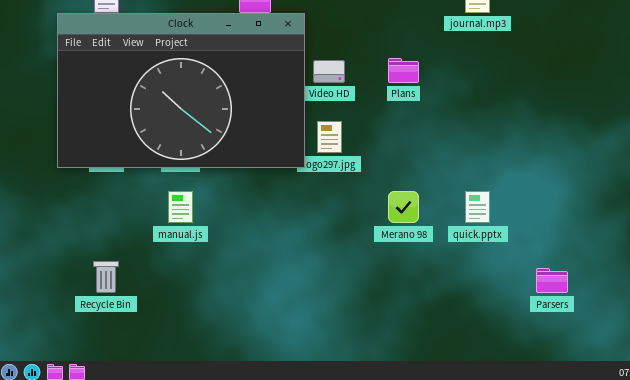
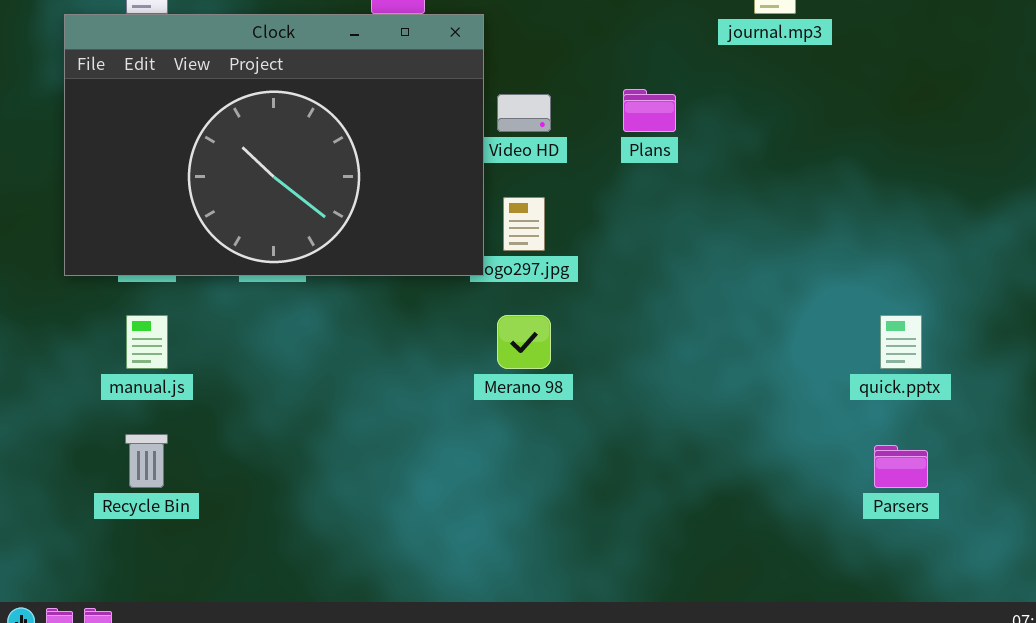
manual.js: [168,191,193,223] -> [126,315,168,369], moved
Merano 98: [388,191,419,223] -> [497,315,551,369], moved
quick.pptx: [465,191,490,223] -> [880,315,922,369], moved

